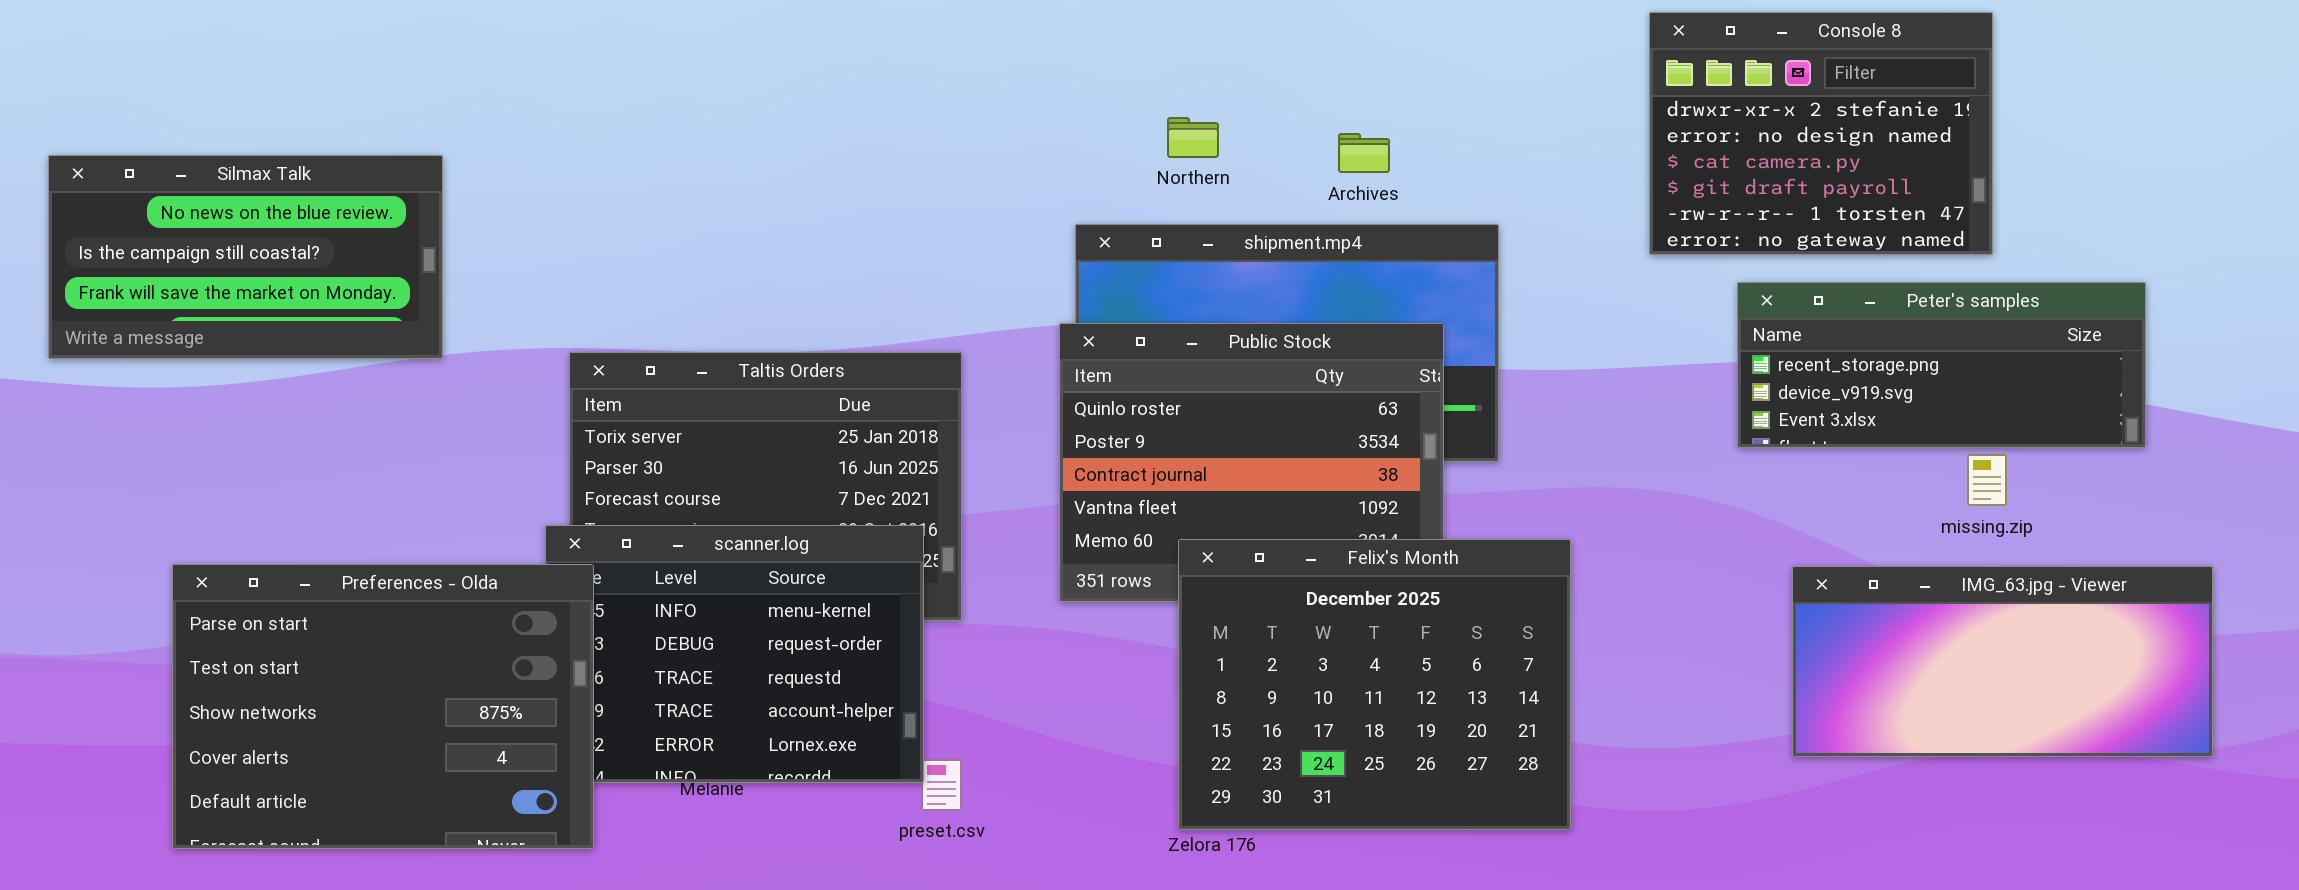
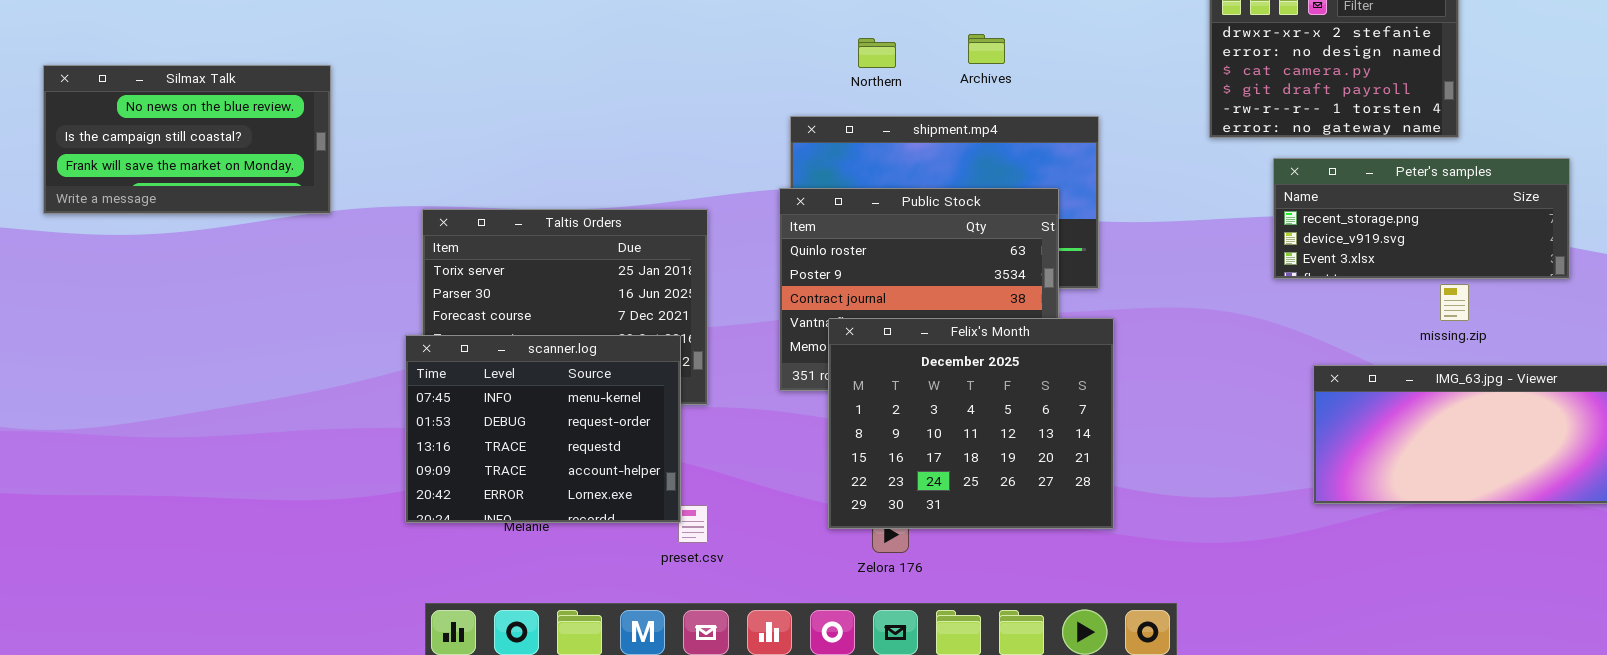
Archives: [1338,133,1390,173] -> [968,34,1005,64], moved
Felix's Month: [1178,539,1571,830] -> [828,318,1114,529], moved
Preferences - Olda: [172,564,594,849] -> none, closed

